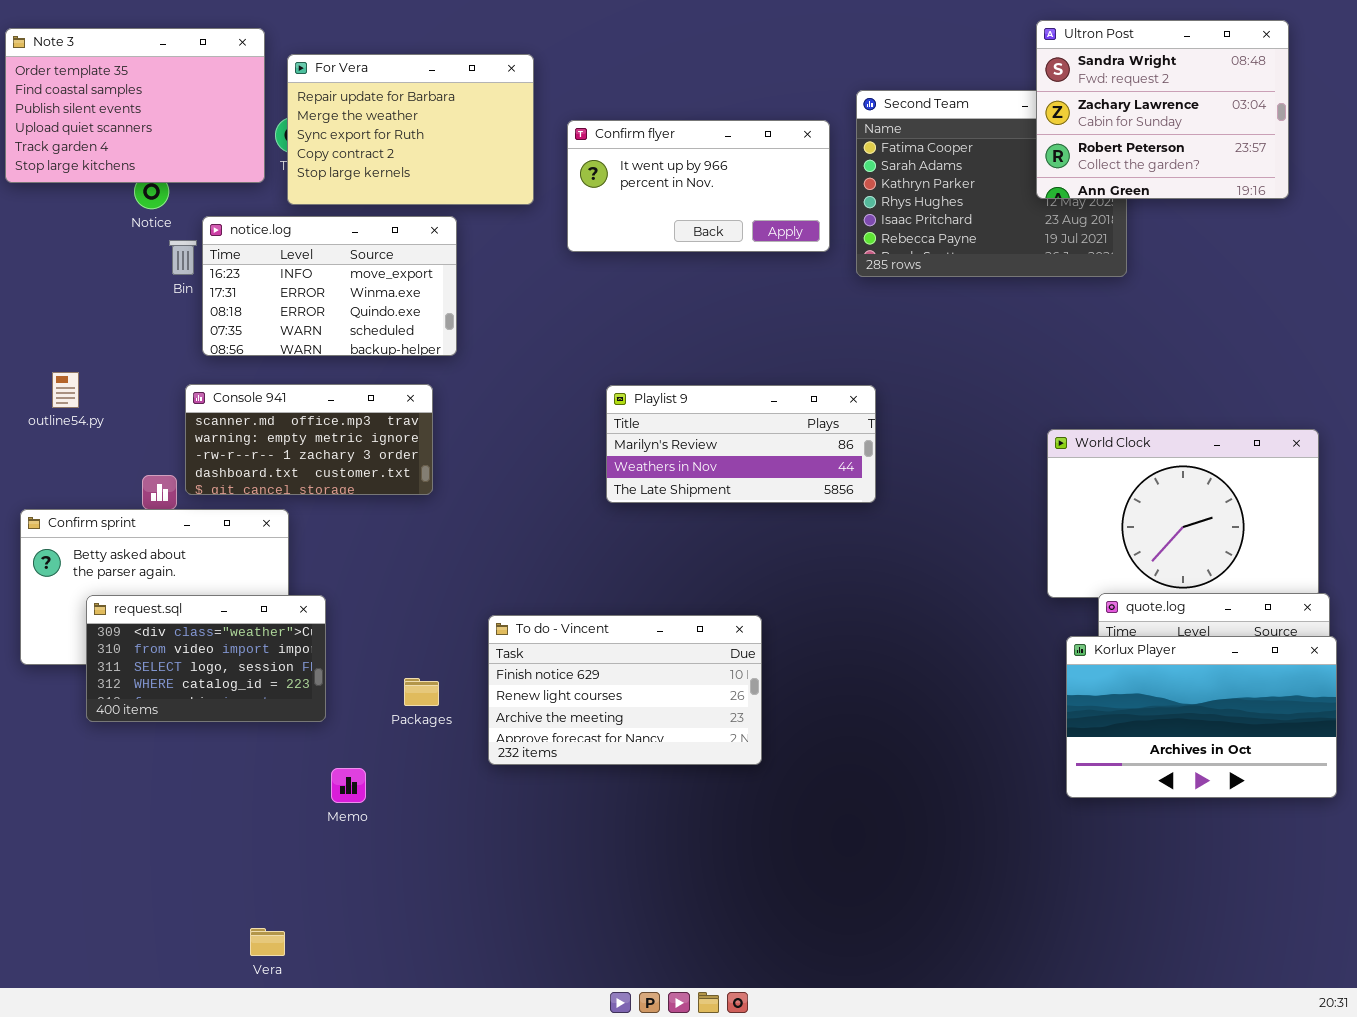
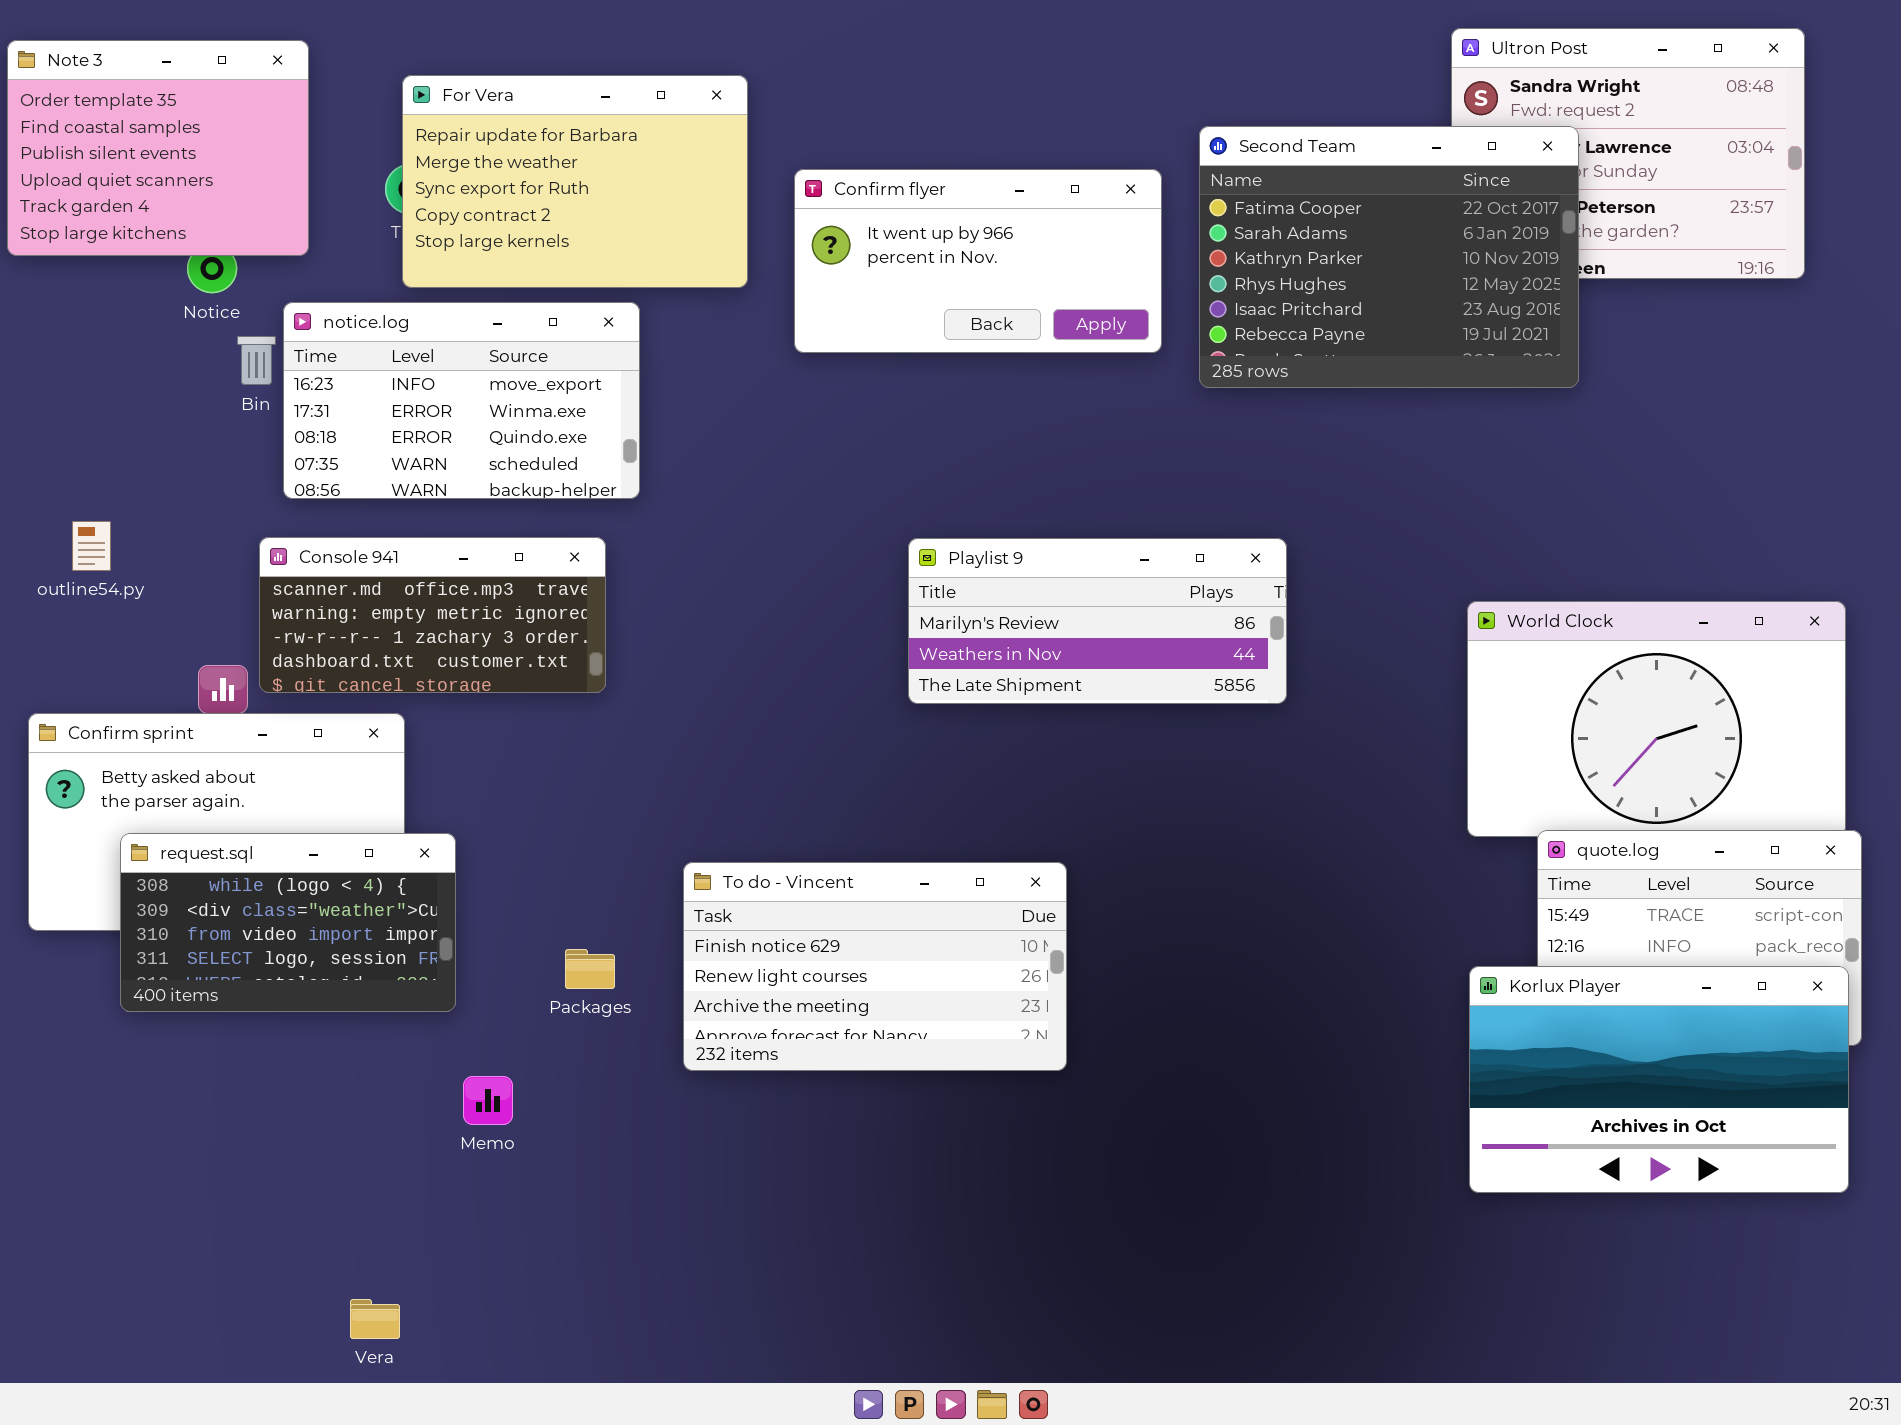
Note 3: [5,28,265,183] -> [7,40,309,256], resized
Second Team: [856,90,1127,277] -> [1199,126,1579,388], raised
Playlist 9: [606,385,876,503] -> [908,538,1287,704], moved
request.sql: [86,595,326,722] -> [120,833,456,1012], scrolled up 1 row
Korlux Player: [1066,636,1337,798] -> [1469,966,1849,1193], moved

